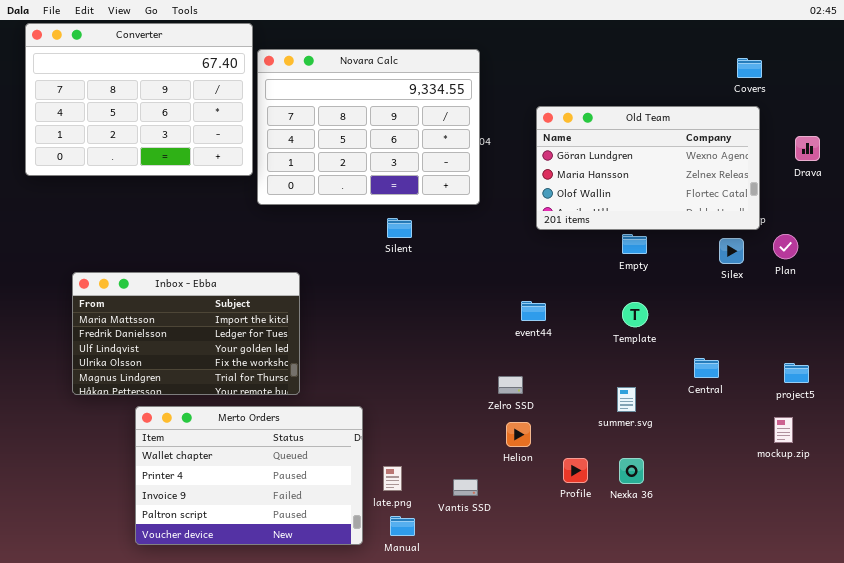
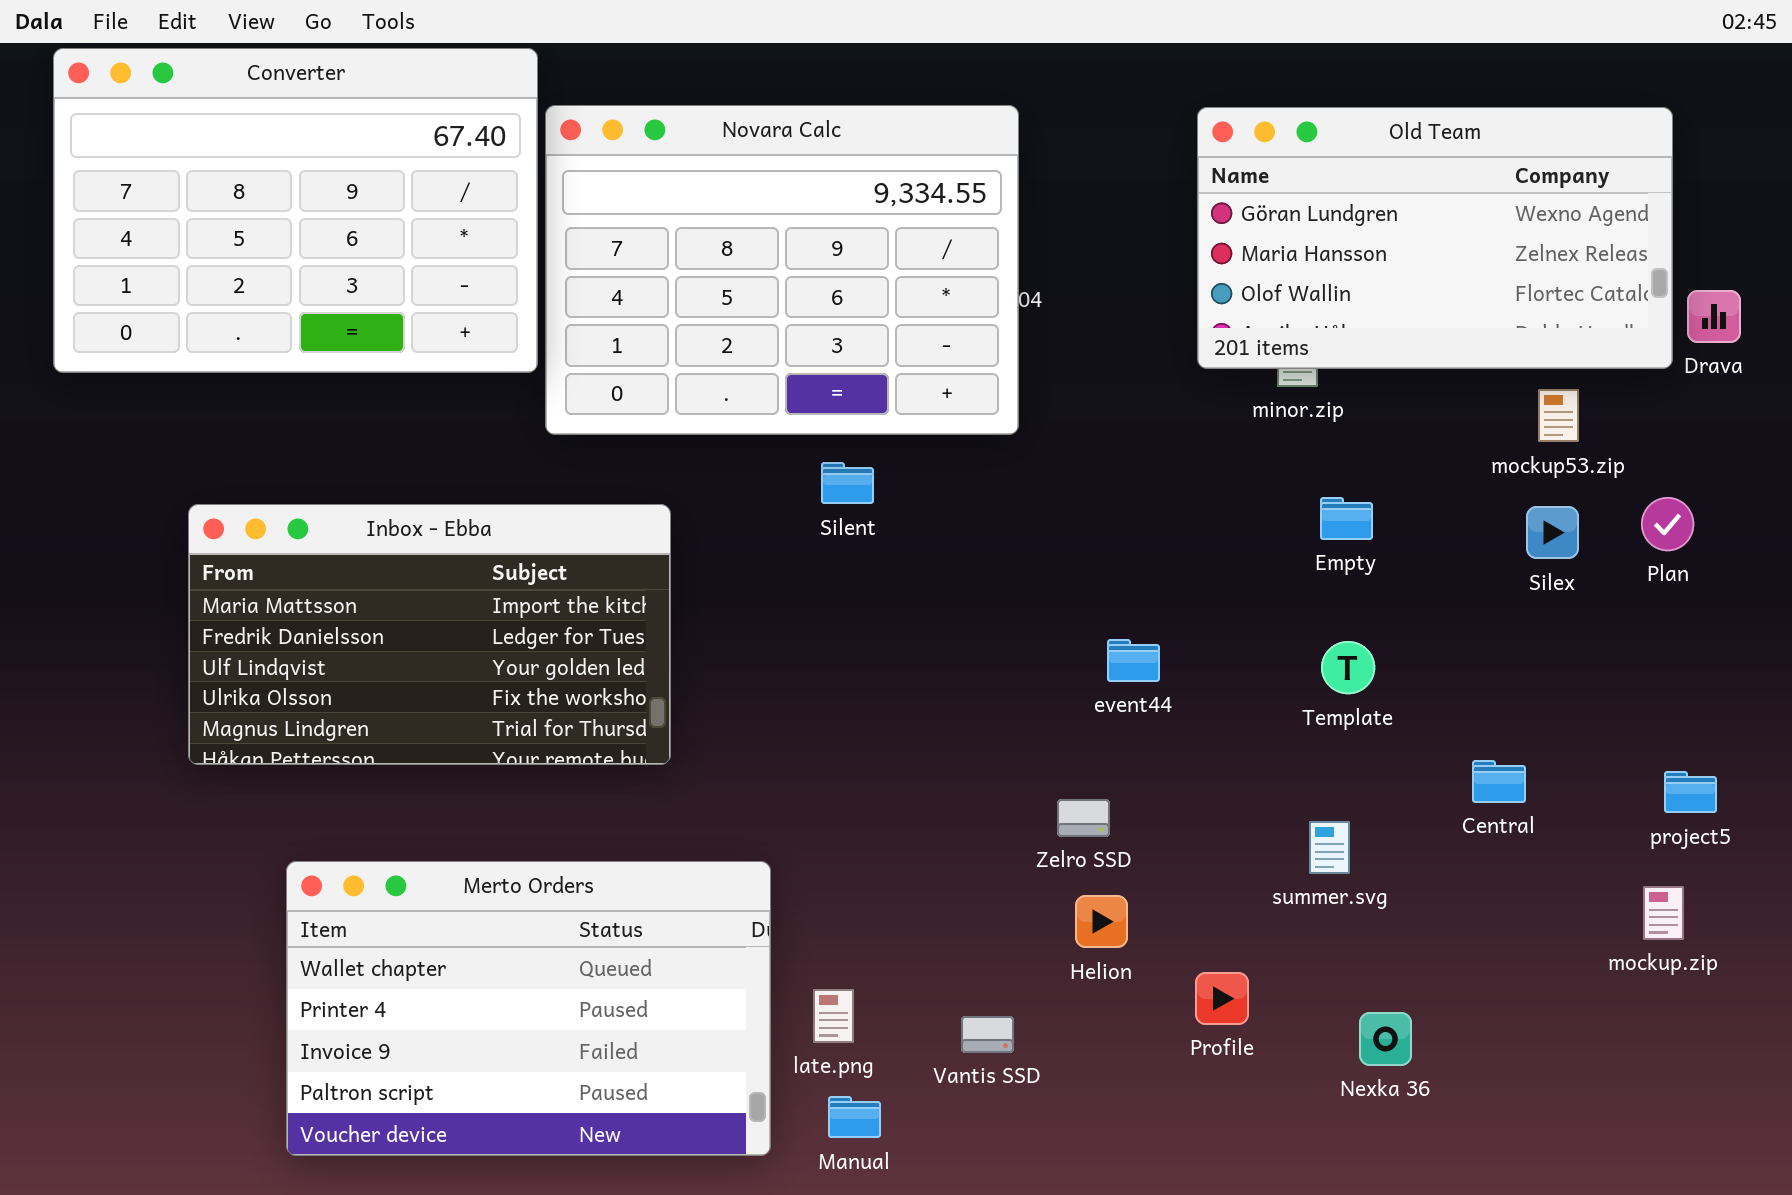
Old Team: [536,106,760,230] -> [1197,107,1673,369], moved
Inbox - Ebba: [72,272,300,395] -> [188,504,671,765], moved
Nexka 36: [619,458,644,484] -> [1359,1012,1412,1066], moved

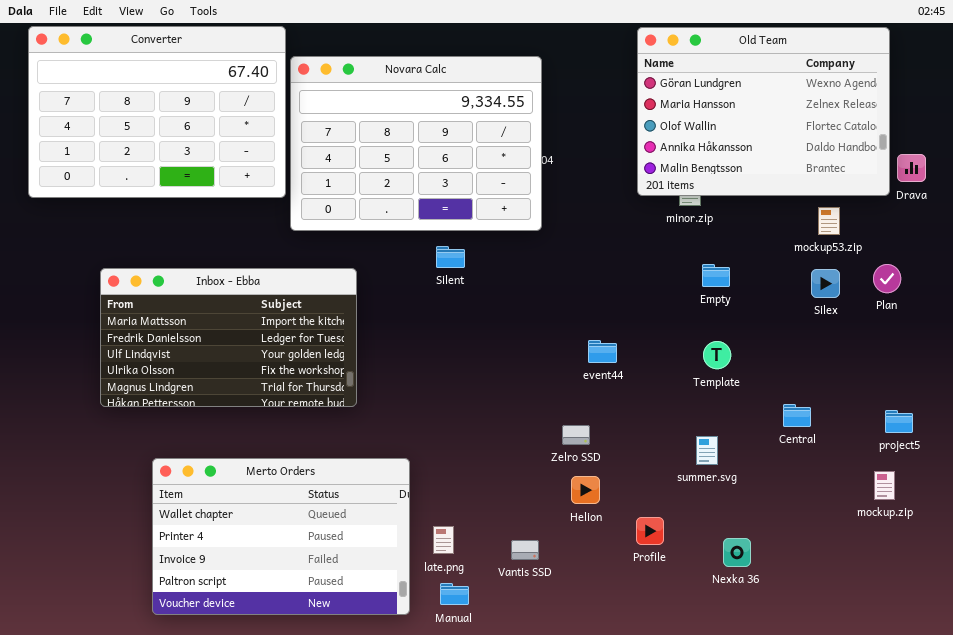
Old Team: [1197,107,1673,369] -> [637,27,890,196], resized

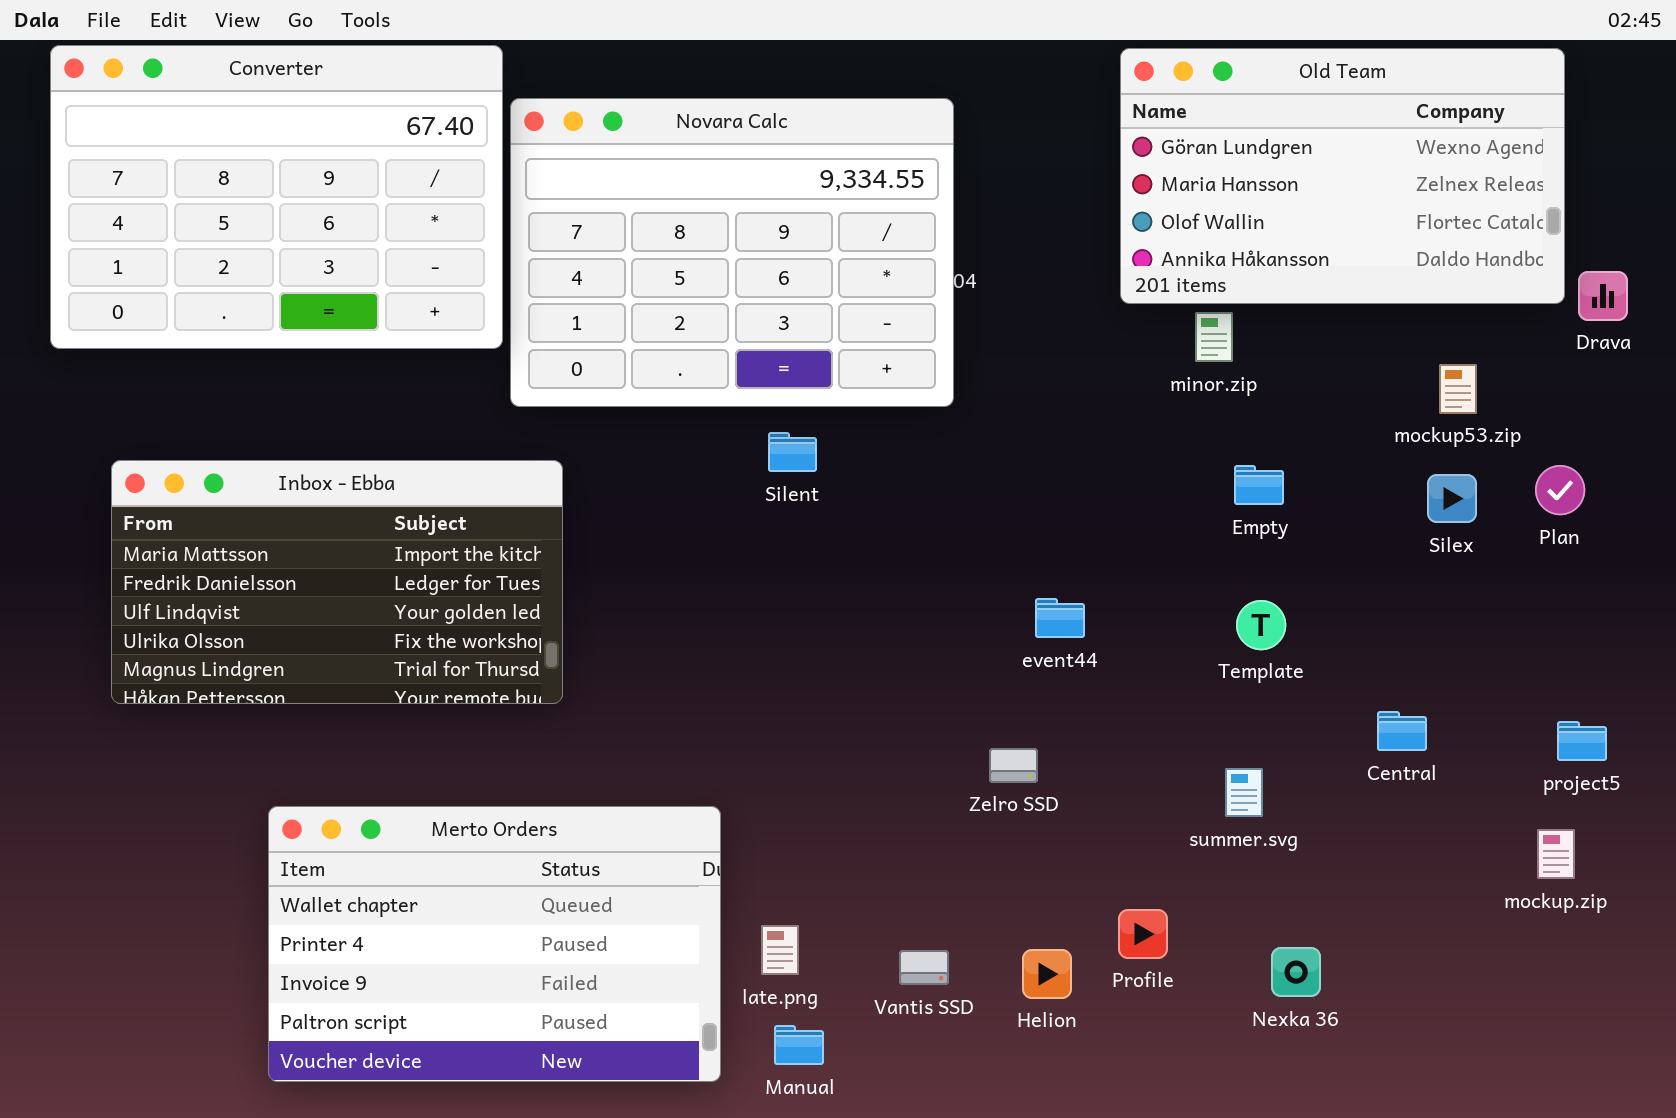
Old Team: [637,27,890,196] -> [1120,48,1565,304], resized
Inbox - Ebba: [100,268,357,407] -> [111,460,563,704], moved
Helion: [571,476,600,504] -> [1022,949,1072,999], moved

